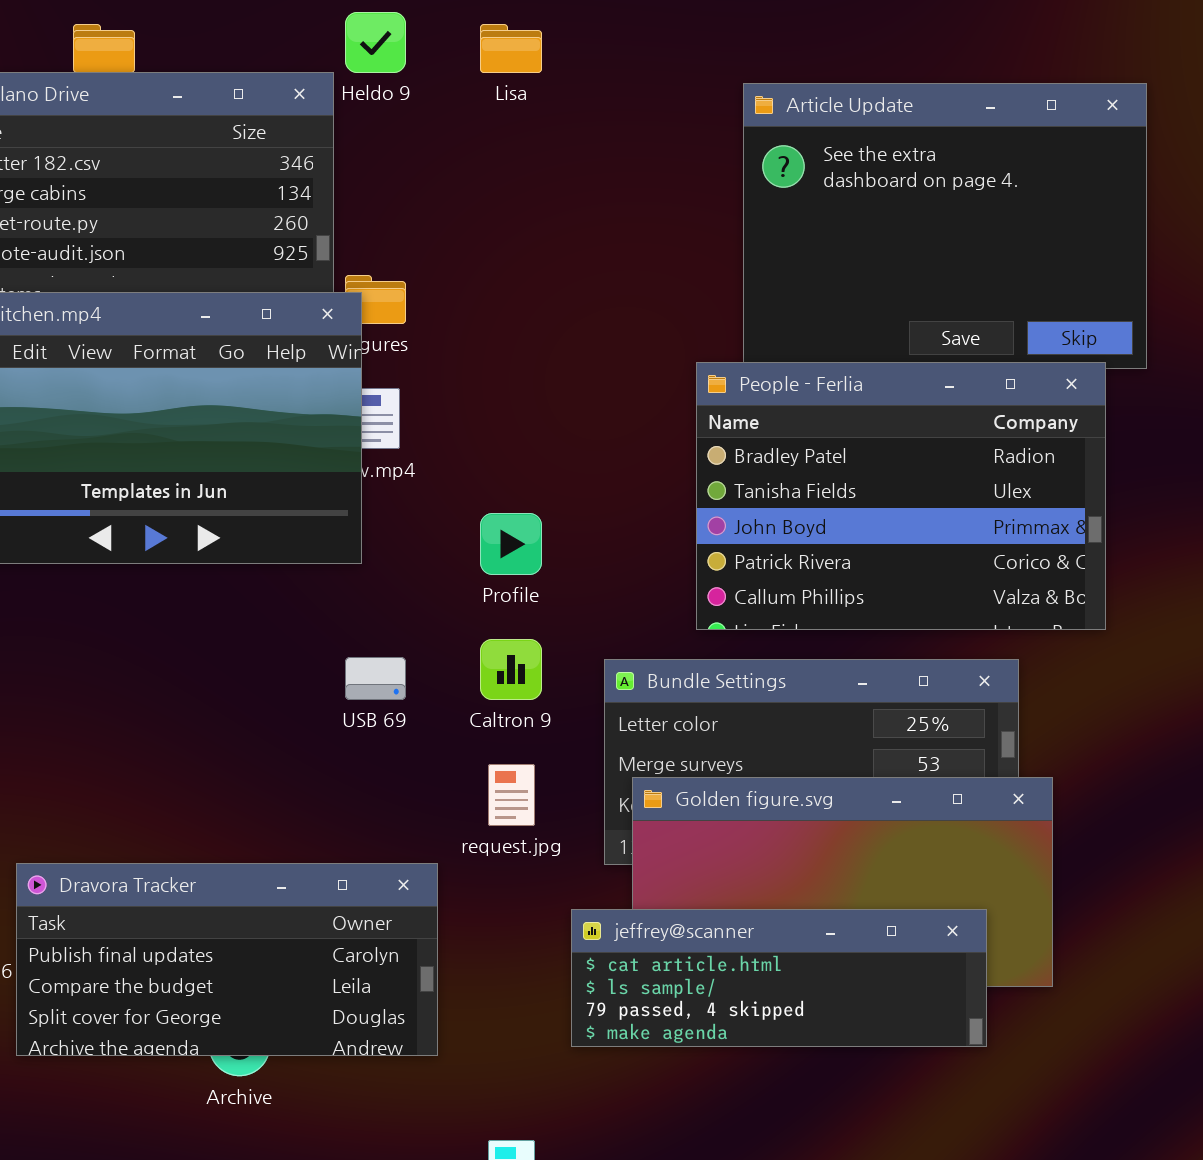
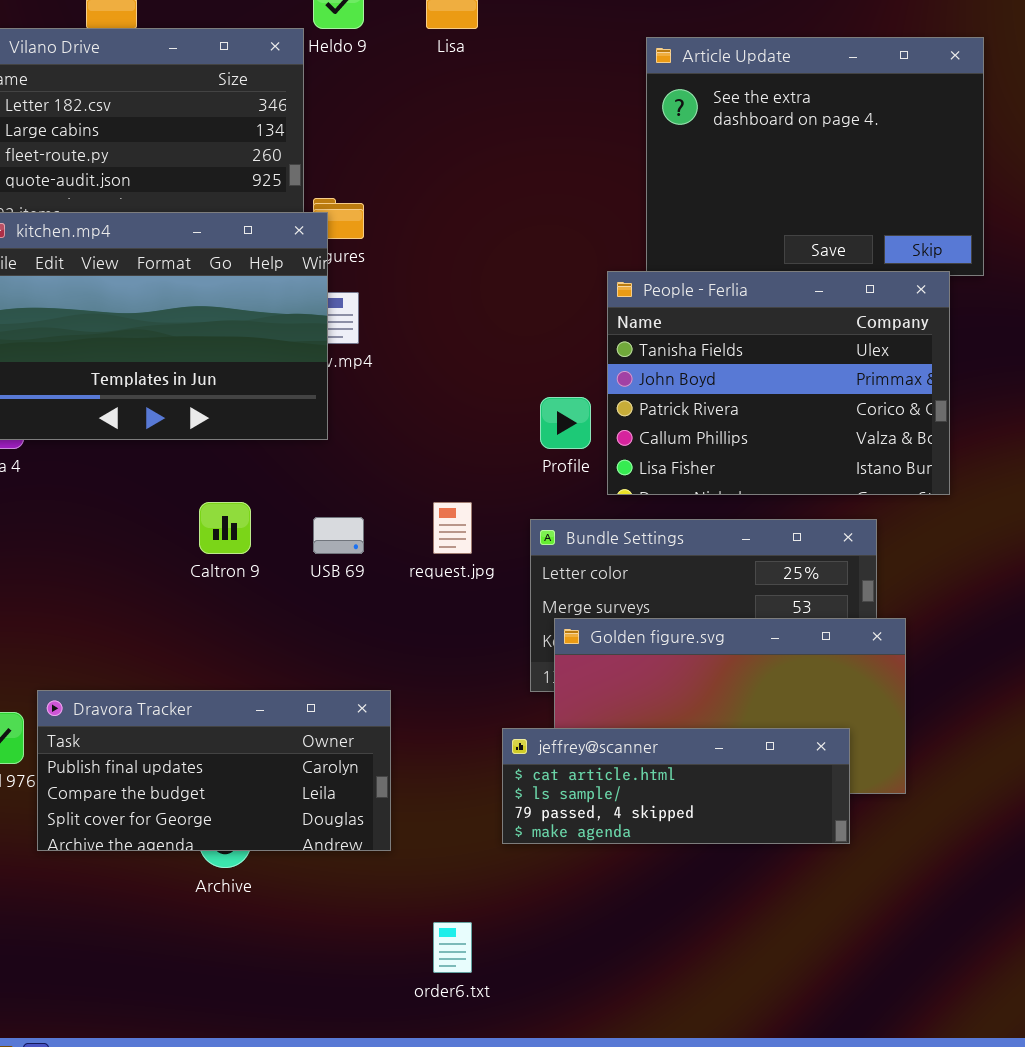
People - Ferlia: [696,362,1106,630] -> [607,271,950,495], scrolled down 1 row
Profile: [480,513,542,575] -> [540,397,591,449], moved
Caltron 9: [480,639,542,700] -> [199,502,251,554], moved
request.jpg: [488,764,535,826] -> [433,502,472,554], moved

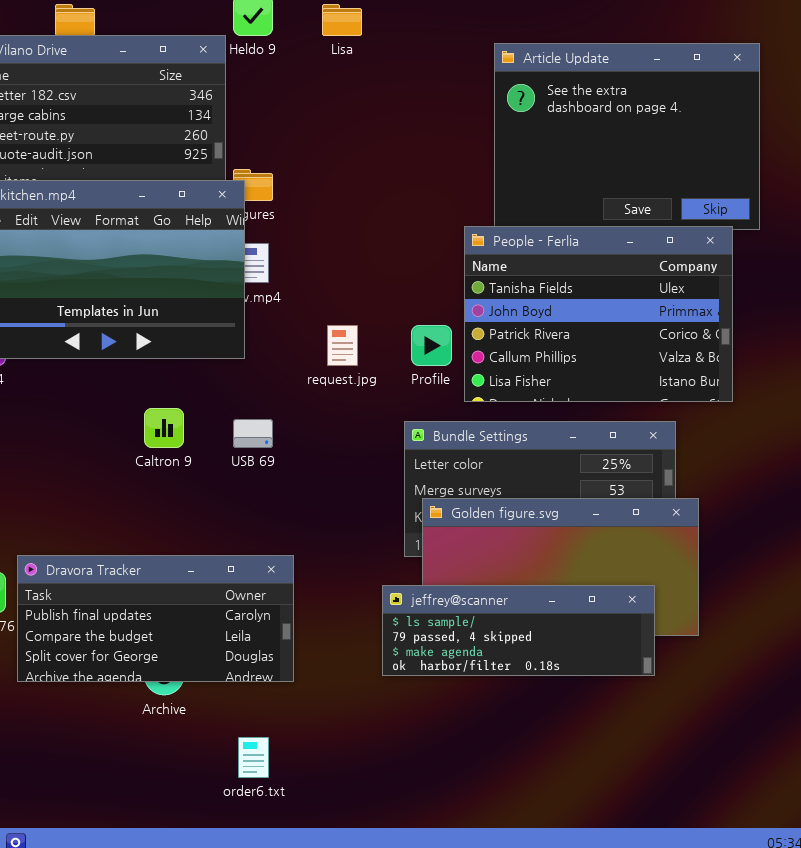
request.jpg: [433,502,472,554] -> [327,325,358,366], moved
jeffrey@scanner: [502,728,850,844] -> [382,585,655,676], scrolled down 1 row
order6.txt: [433,922,472,973] -> [238,737,269,778], moved

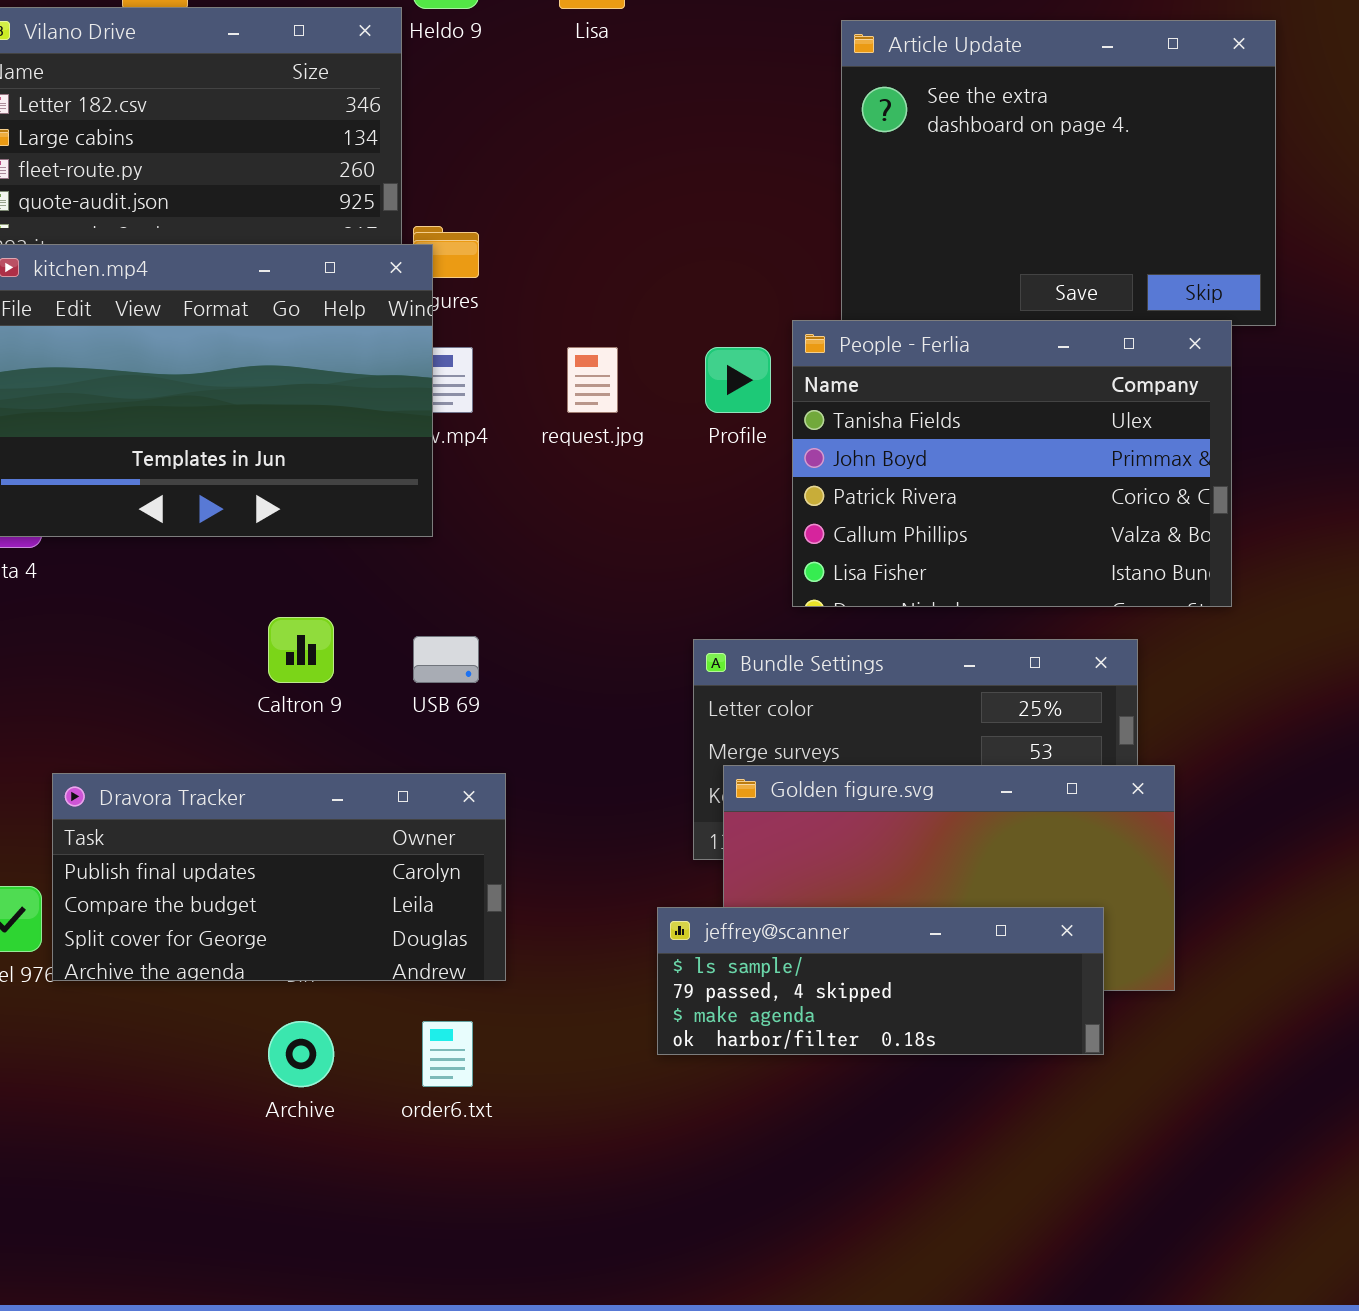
request.jpg: [327,325,358,366] -> [567,347,618,413], moved
Profile: [411,325,452,366] -> [705,347,771,413], moved
Dravora Tracker: [17,555,294,682] -> [52,773,506,981], moved
order6.txt: [238,737,269,778] -> [422,1021,473,1087], moved

